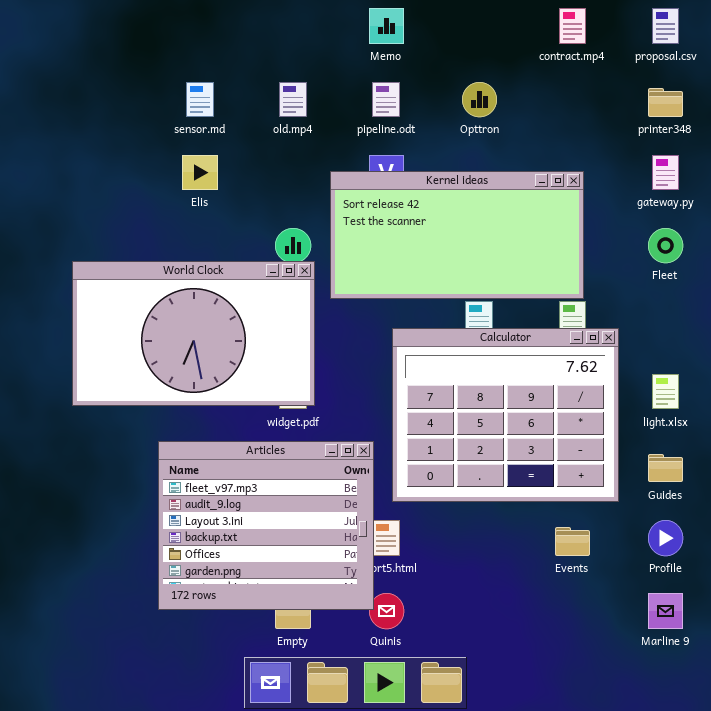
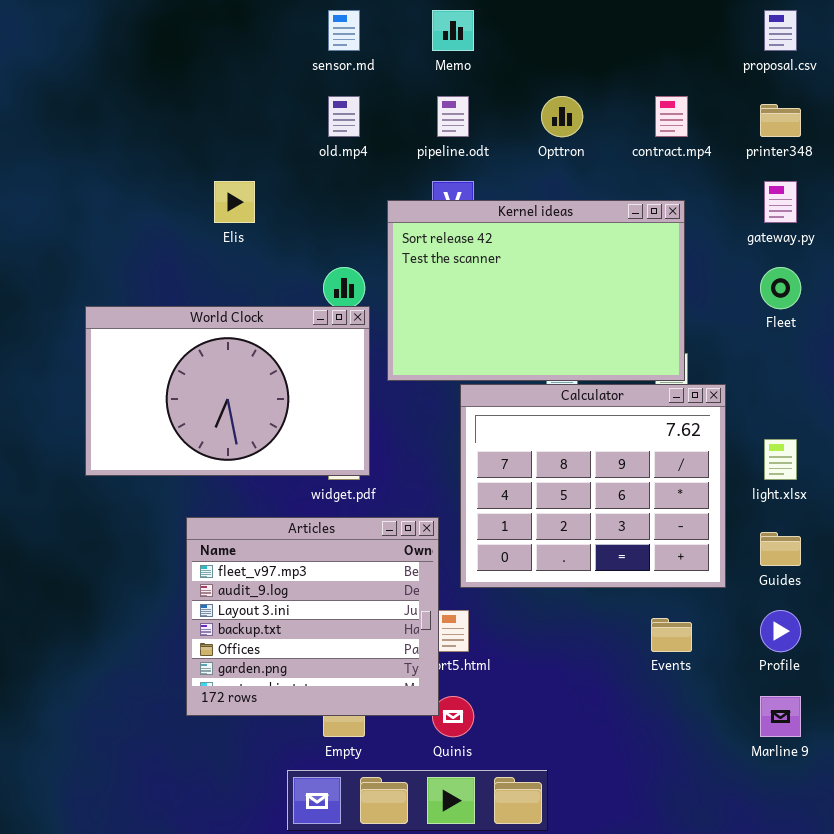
contract.mp4: [559,8,586,44] -> [655,96,688,137], moved
sensor.md: [186,82,214,117] -> [328,10,360,51], moved
Kernel ideas: [330,171,584,299] -> [387,200,685,381], resized

